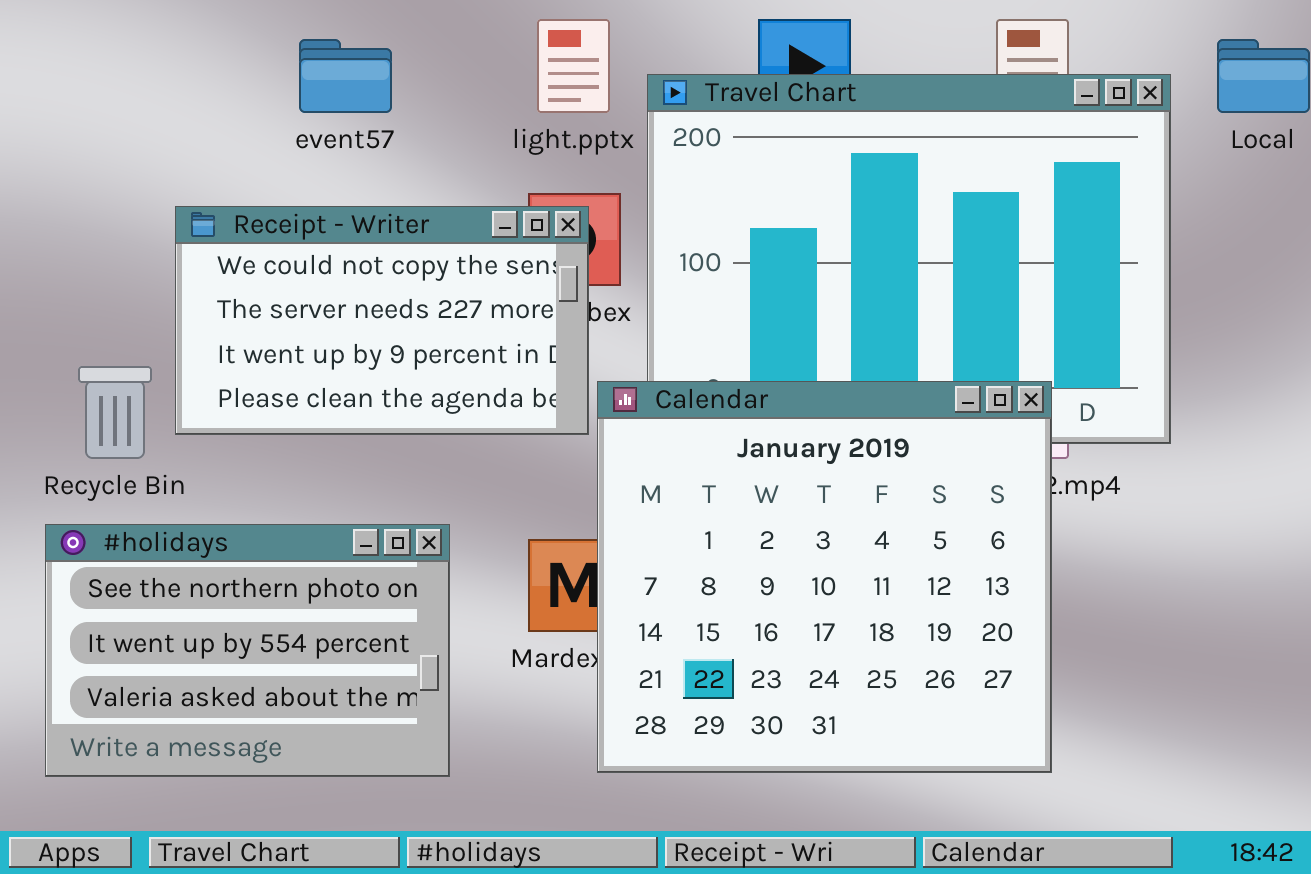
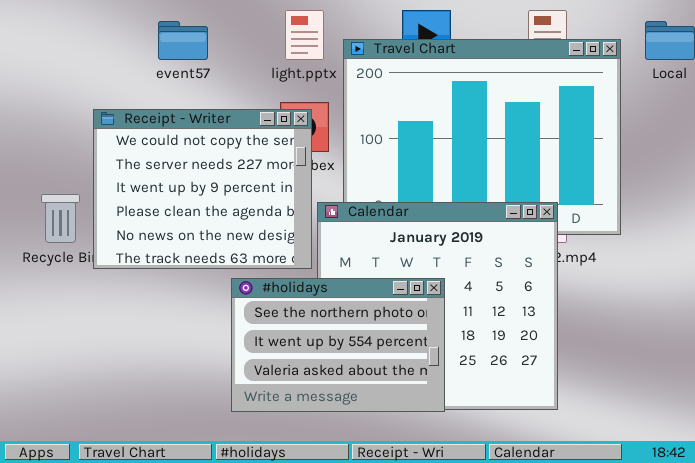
Receipt - Writer: [175,206,589,435] -> [93,109,312,269], resized
#holidays: [45,524,450,777] -> [231,278,445,412], moved

